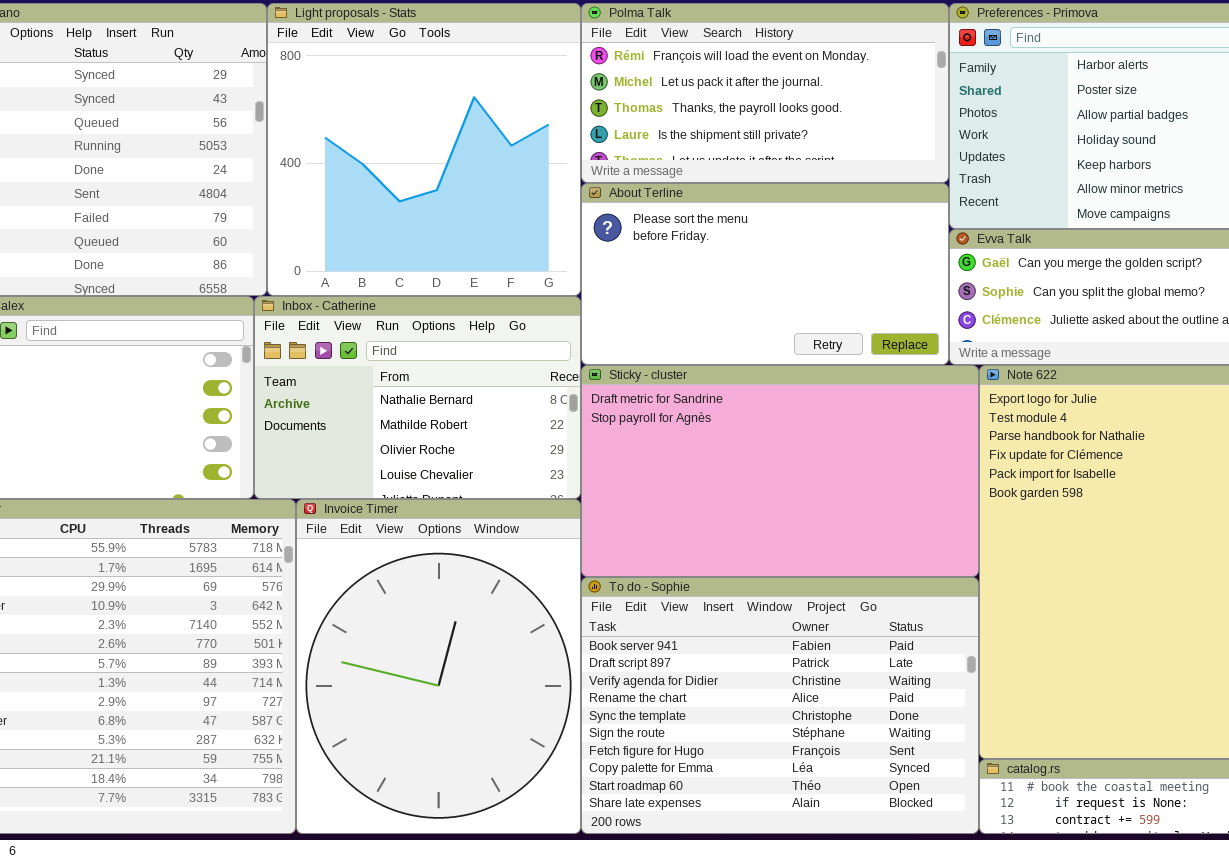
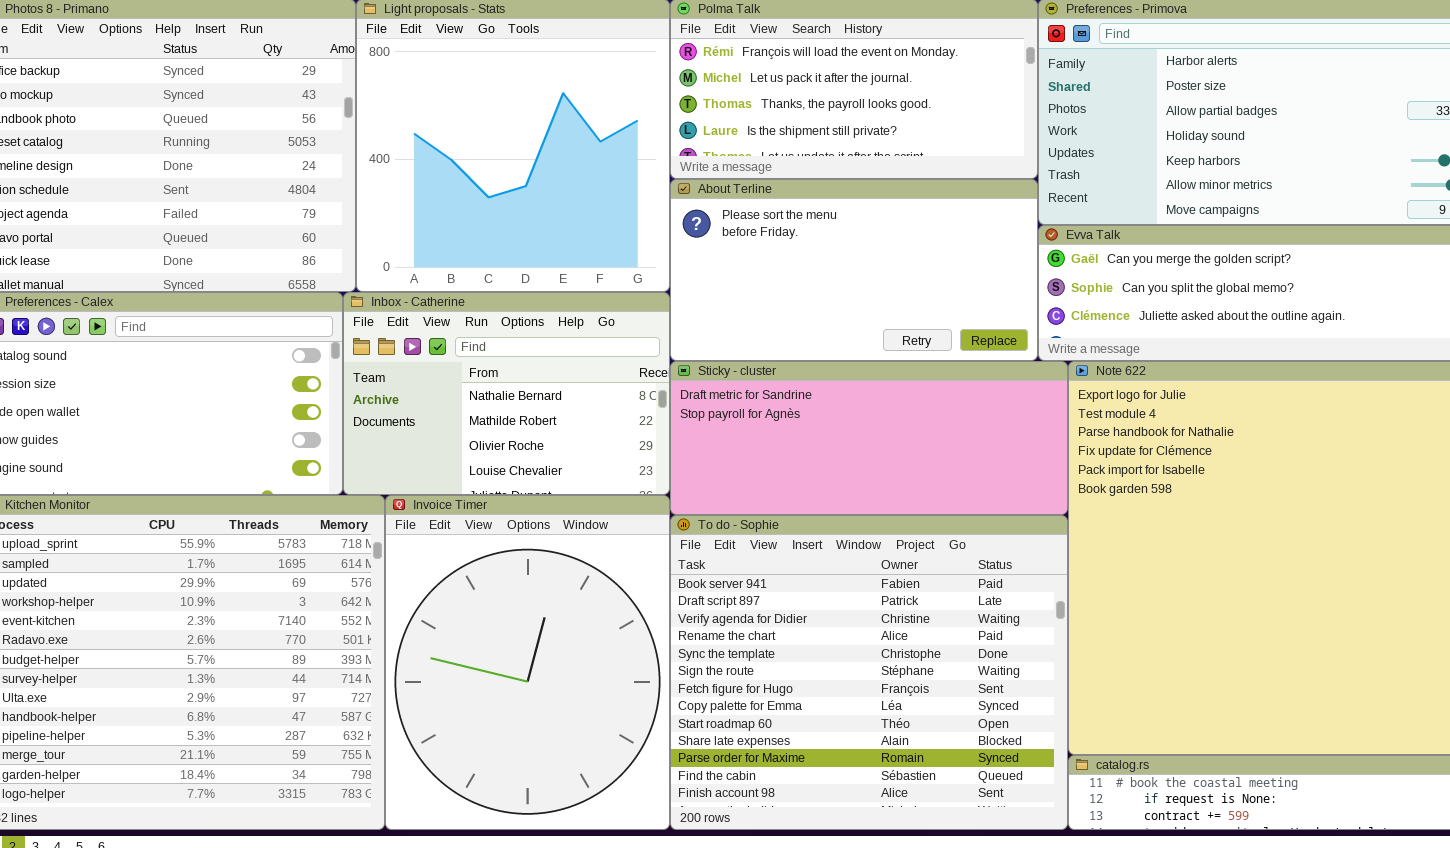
Sticky - cluster: [581,365,979,577] -> [670,361,1068,515], resized
To do - Sophie: [581,577,979,834] -> [670,515,1068,830], resized

